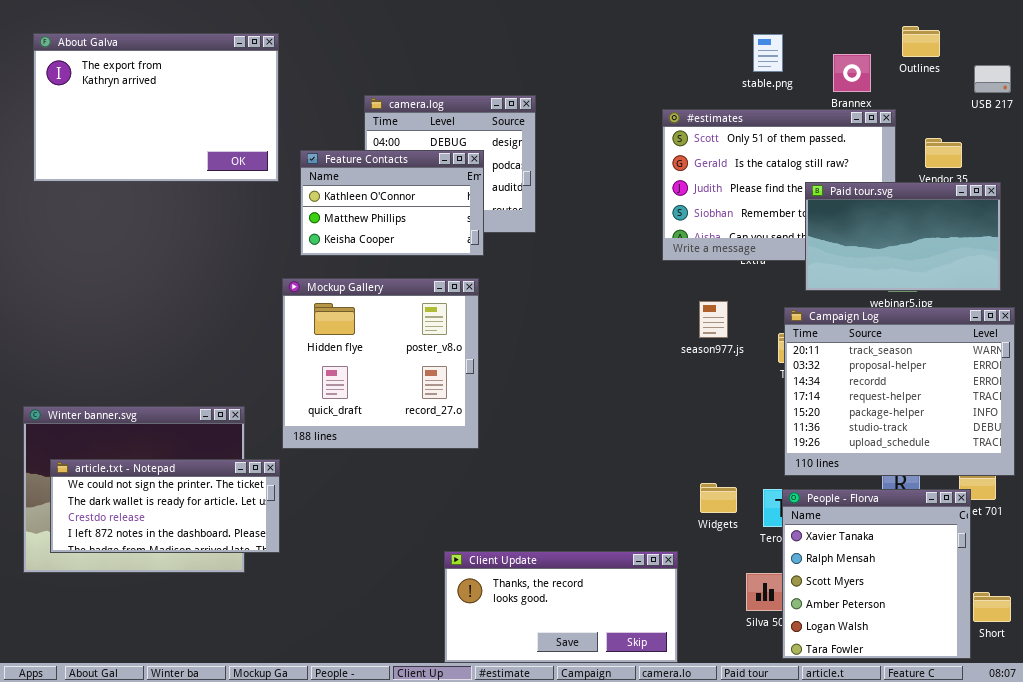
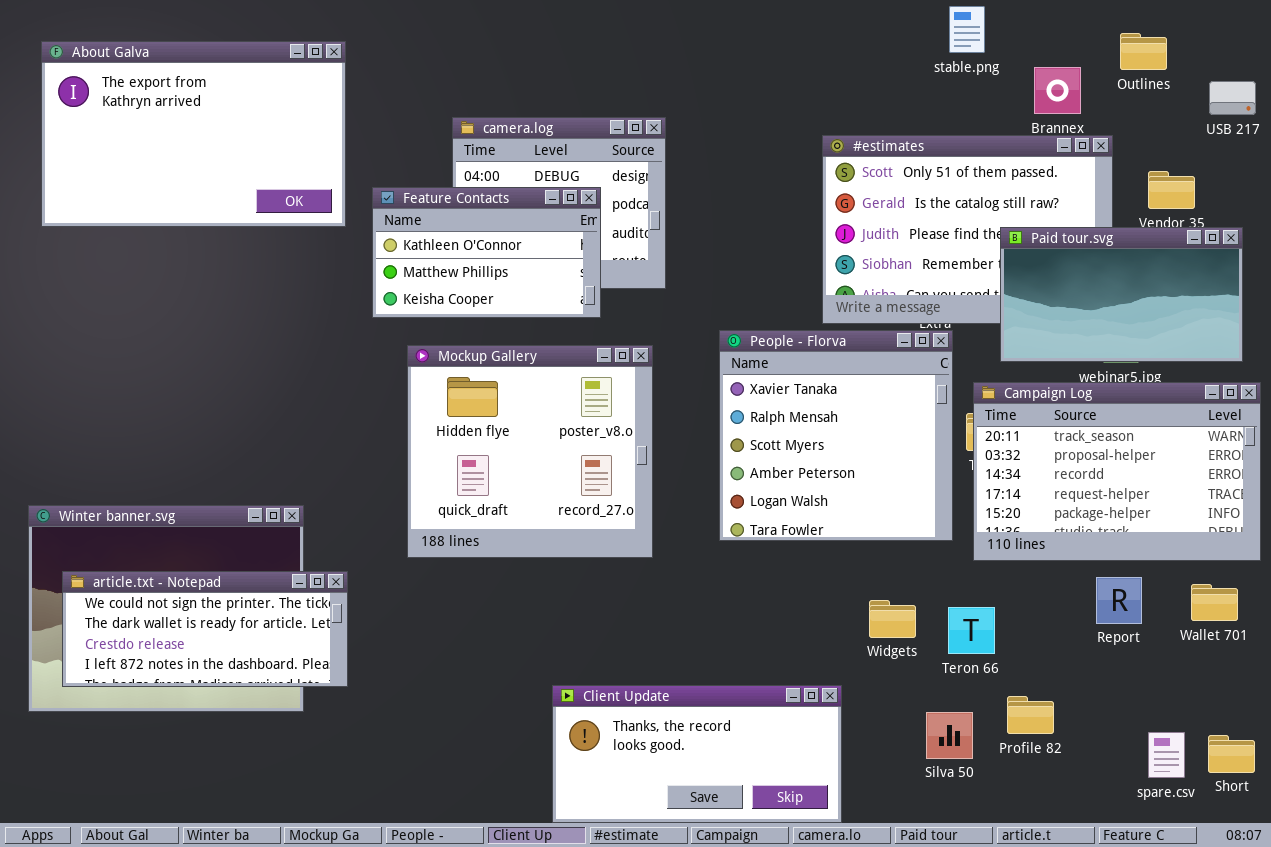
stable.png: [753,34,783,72] -> [949,6,985,53], moved
Mockup Gallery: [282,278,479,449] -> [407,345,653,558], moved
Campaign Log: [784,307,1015,476] -> [973,382,1261,561], resized
People - Florva: [782,489,971,659] -> [719,330,953,541], moved

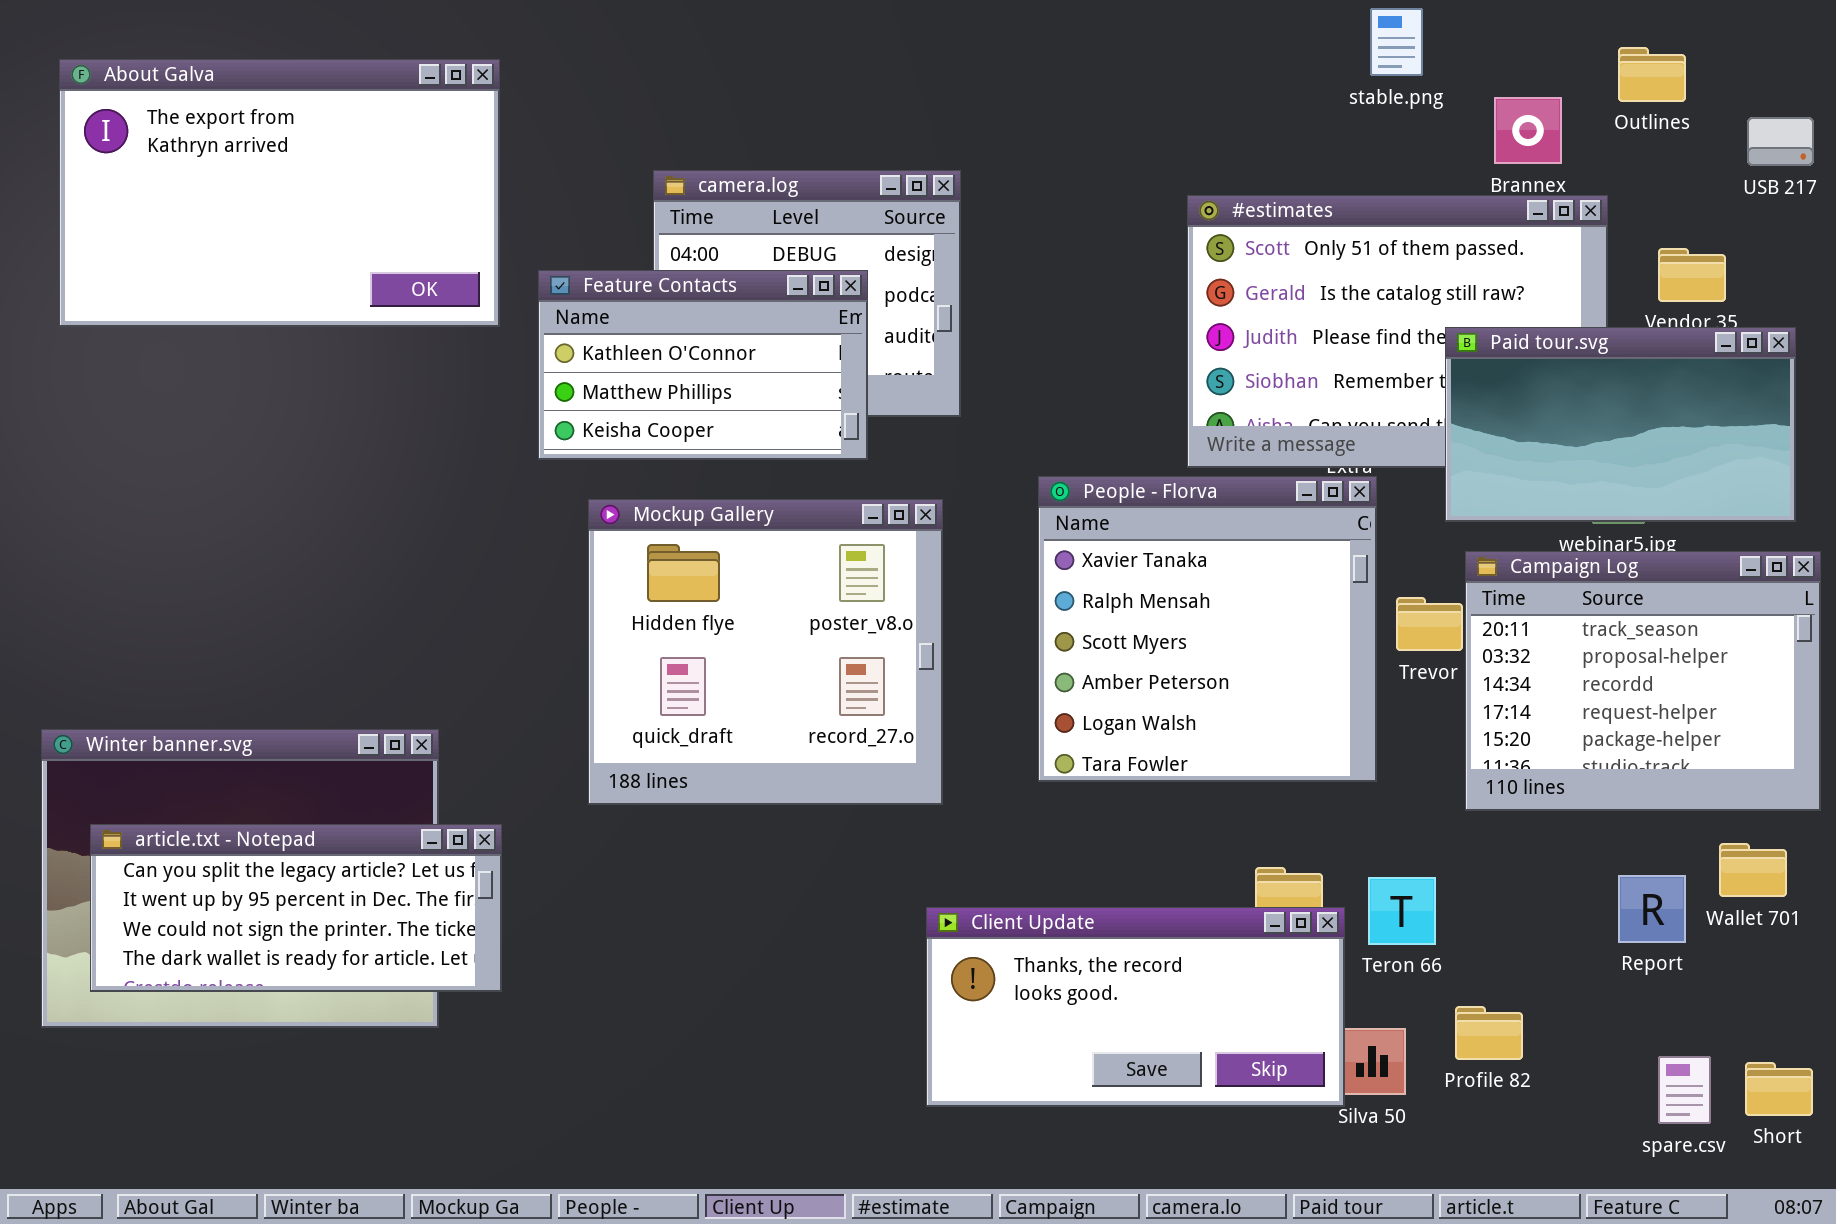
Campaign Log: [973,382,1261,561] -> [1465,551,1821,811], resized
article.txt - Notepad: [62,571,348,687] -> [90,824,502,992], scrolled up 2 rows
Report: [1096,577,1142,624] -> [1618,875,1686,943], moved
Client Update: [552,685,842,823] -> [926,907,1345,1107], moved

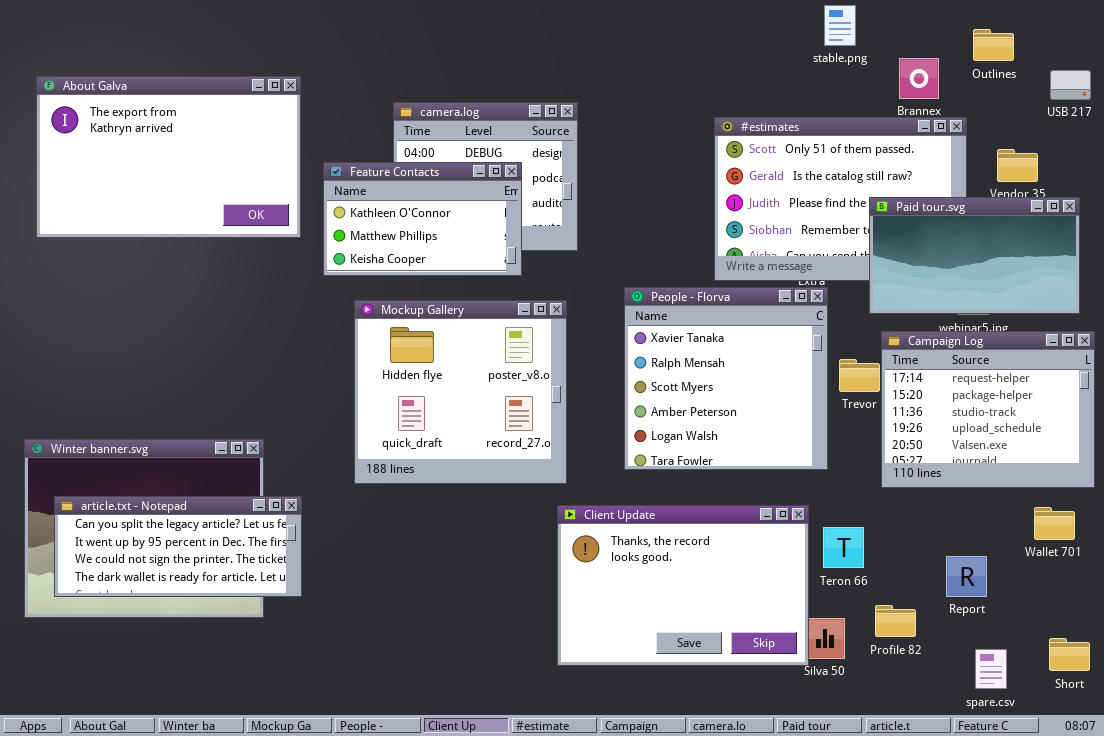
About Galva: [59,59,500,327] -> [36,76,301,238], moved
Campaign Log: [1465,551,1821,811] -> [881,331,1095,488], scrolled down 3 rows
Report: [1618,875,1686,943] -> [946,556,987,597], moved
Client Update: [926,907,1345,1107] -> [557,505,809,666], resized
spare.csv: [1658,1056,1711,1124] -> [975,649,1007,689], moved

